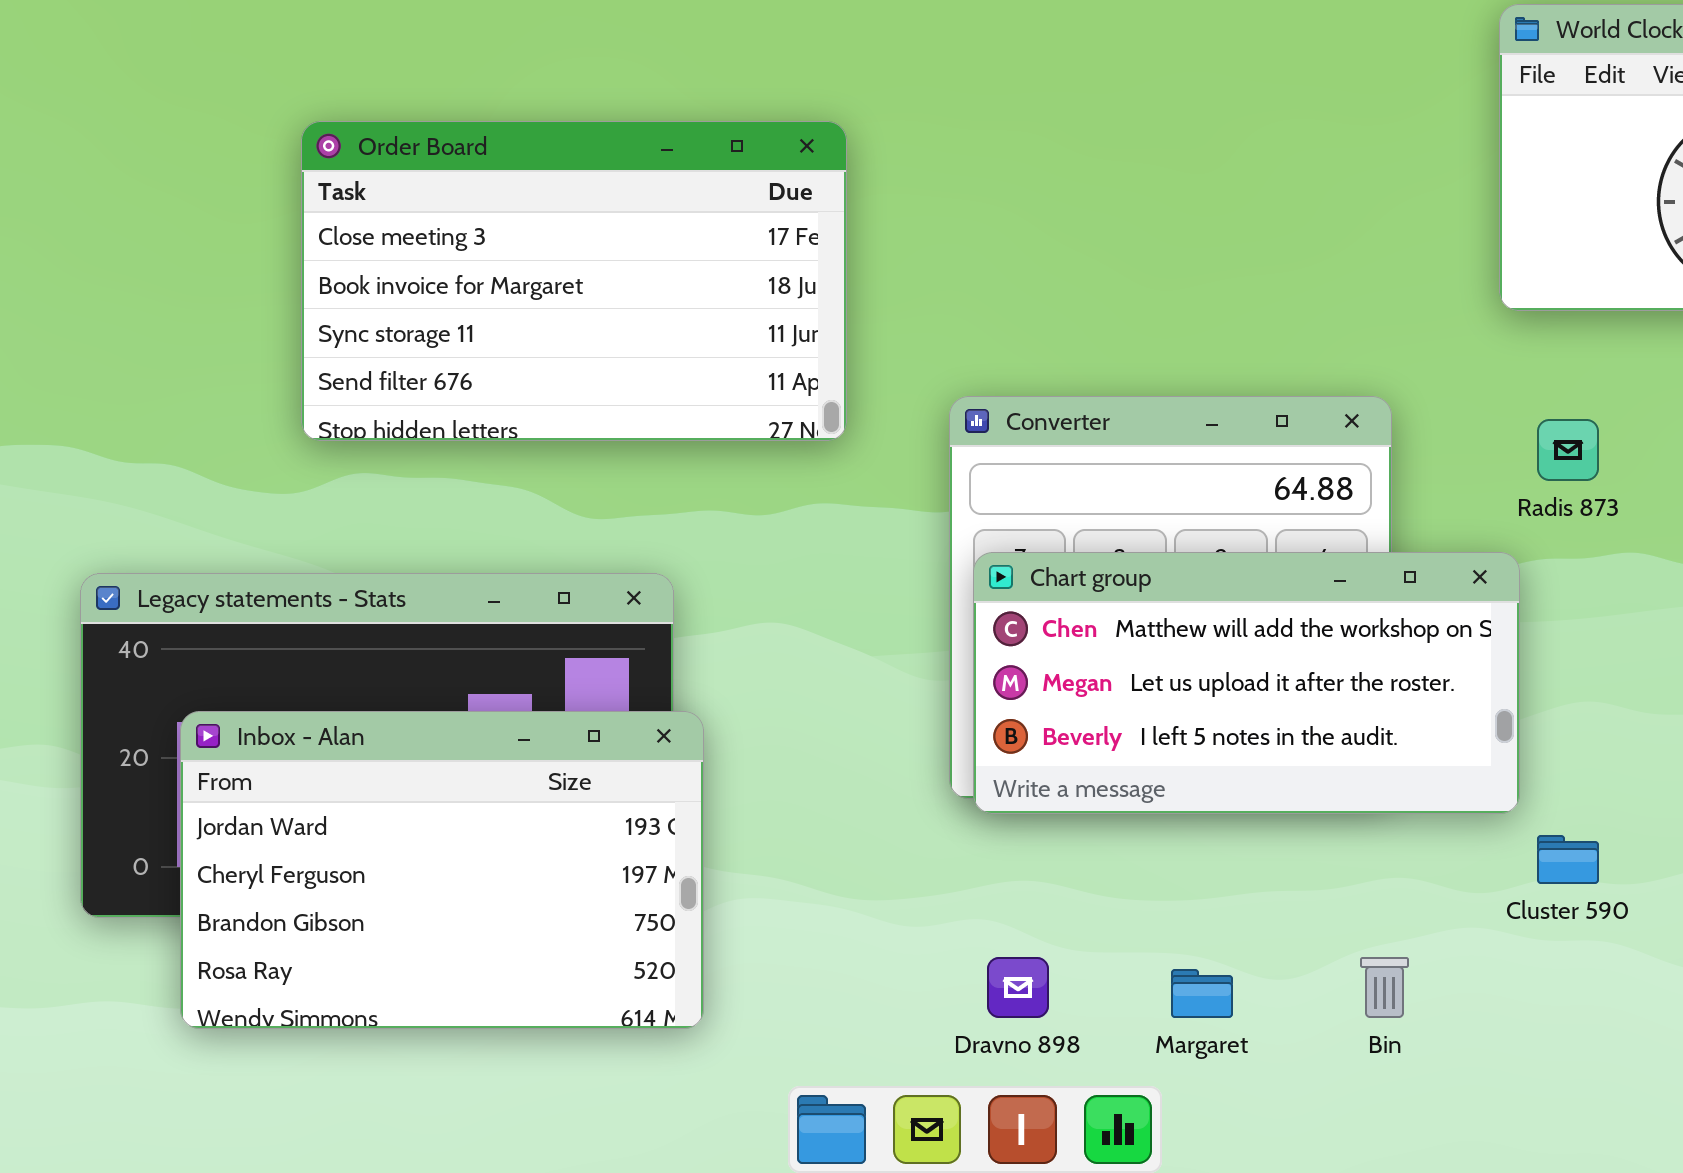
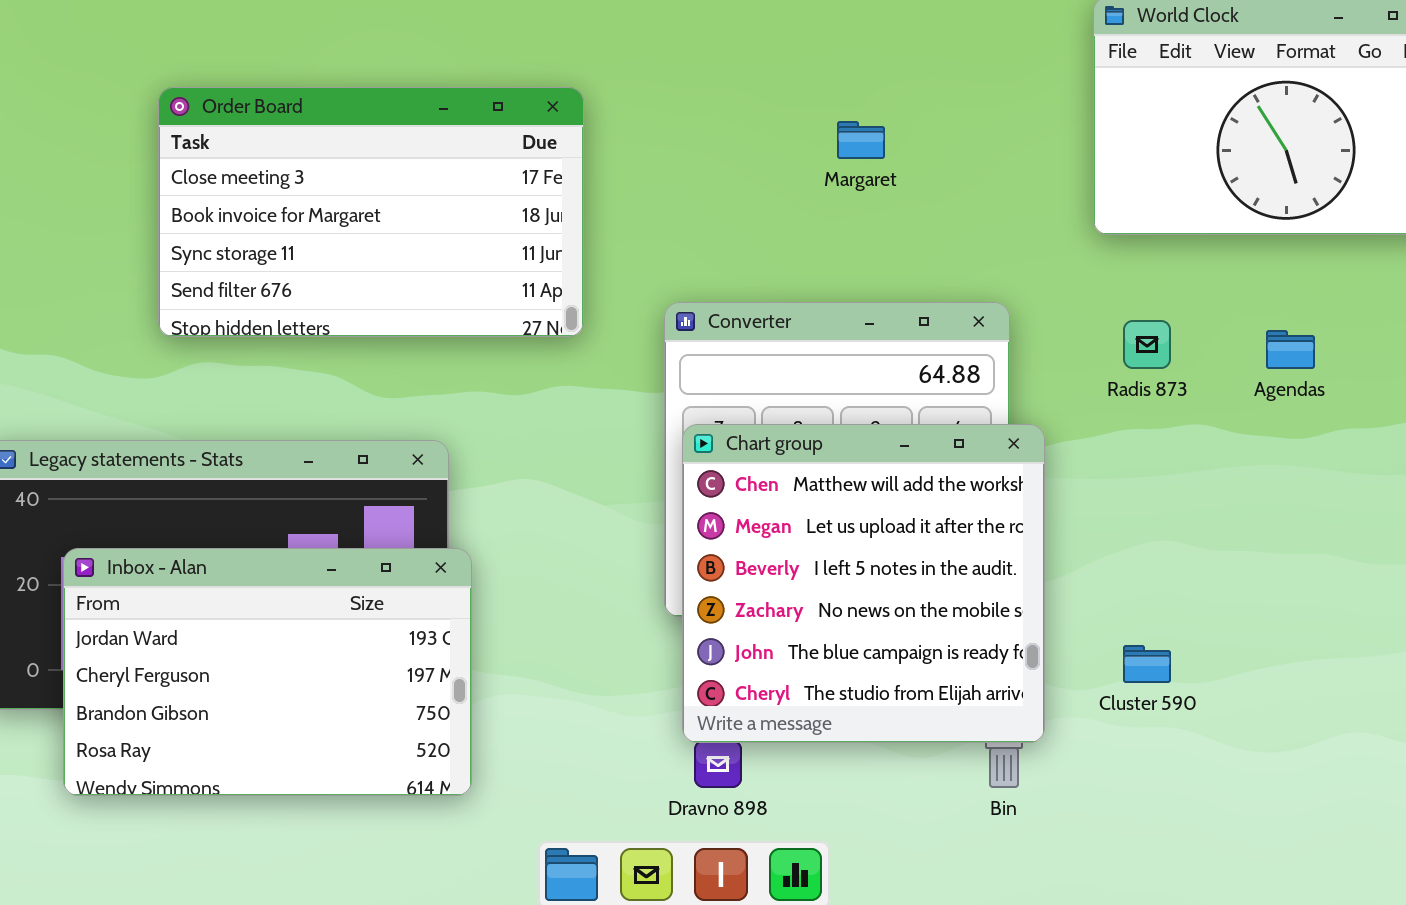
Chart group: [973,552,1520,814] -> [682,424,1045,743], resized
Margaret: [1171,969,1233,1018] -> [837,121,885,159], moved

